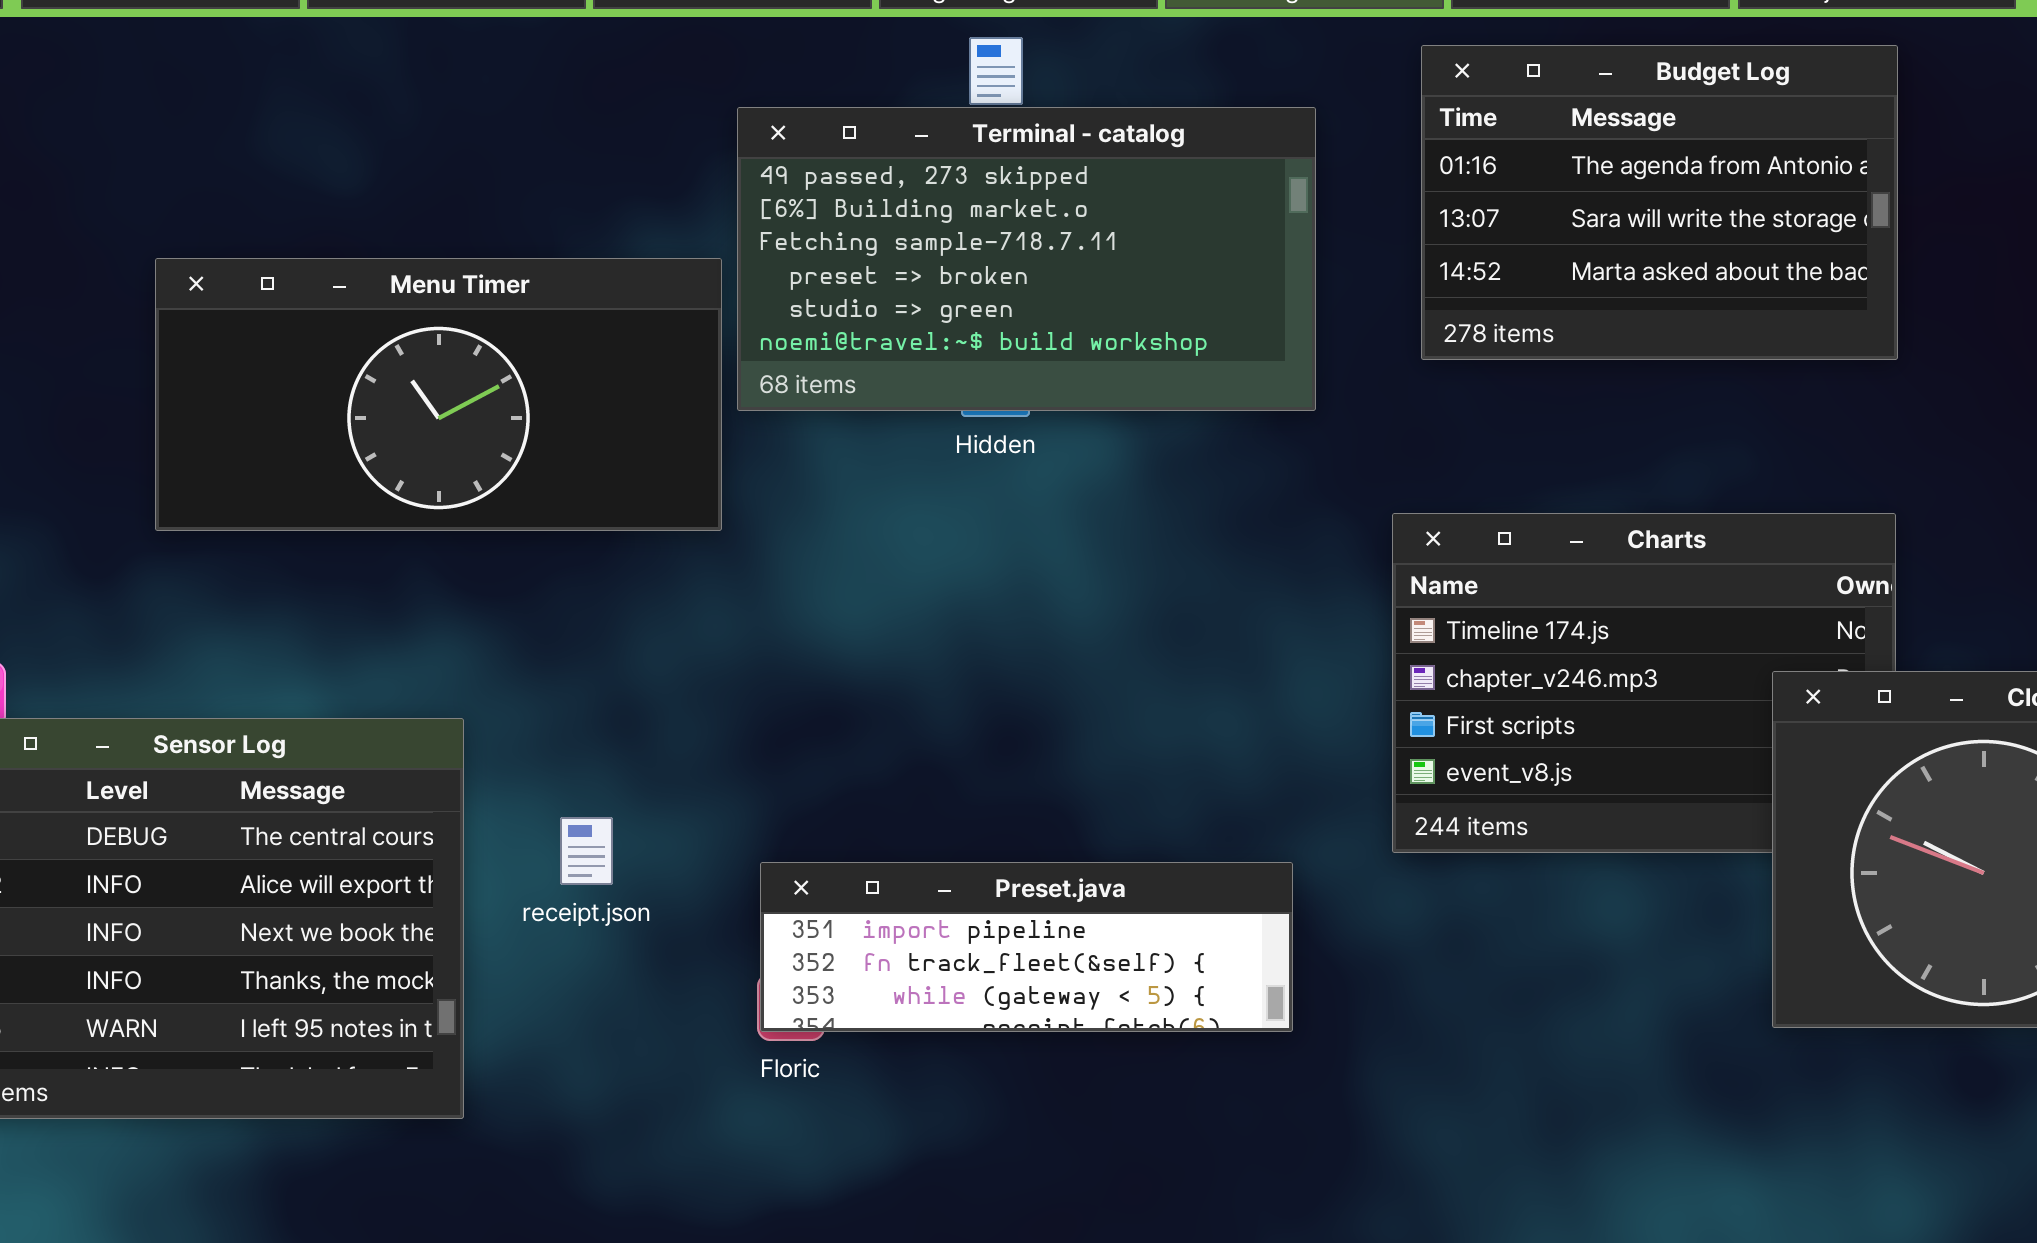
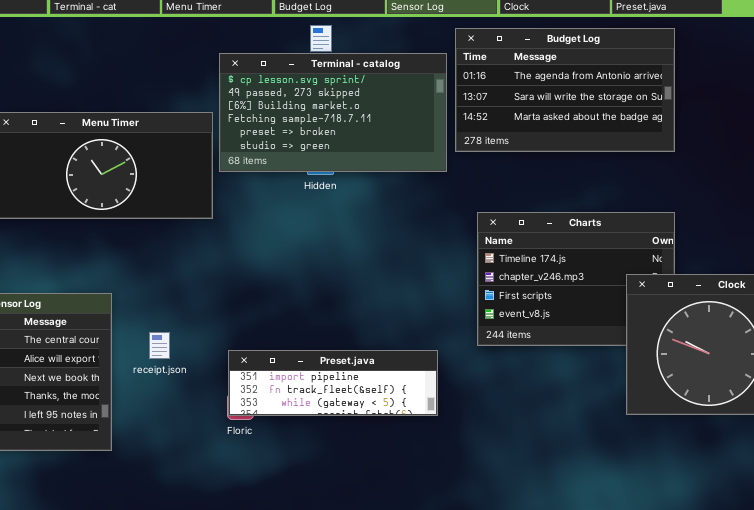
Budget Log: [1421,45,1898,360] -> [455,28,675,152], resized
Terminal - catalog: [737,107,1316,411] -> [219,53,447,172], scrolled up 1 row

